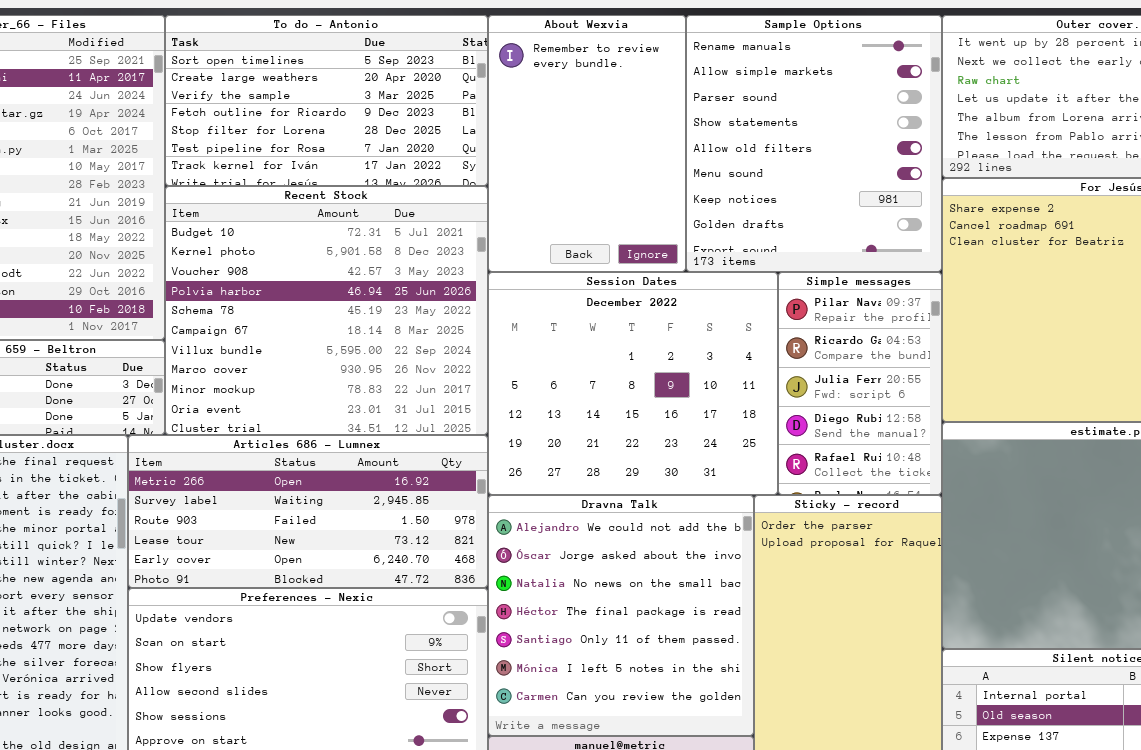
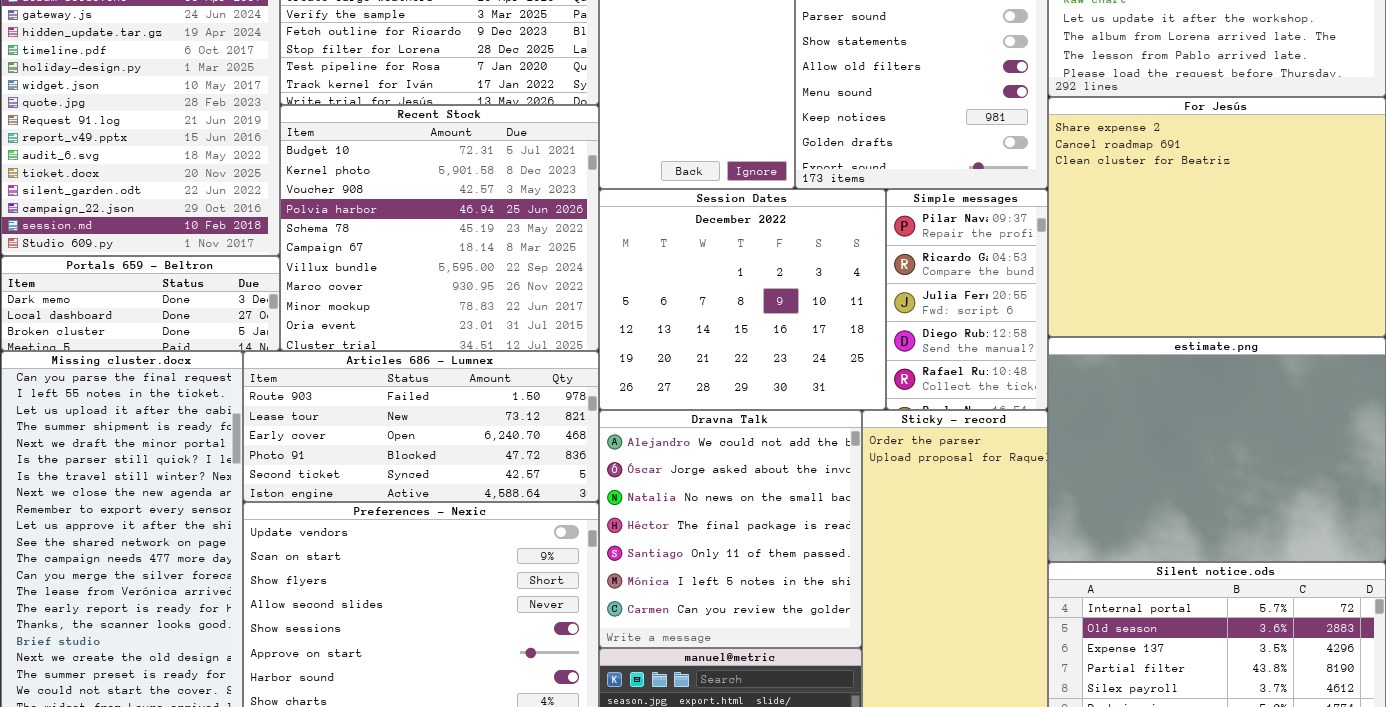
Articles 686 - Lumnex: [128,435,488,588] -> [243,351,599,502], scrolled down 2 rows

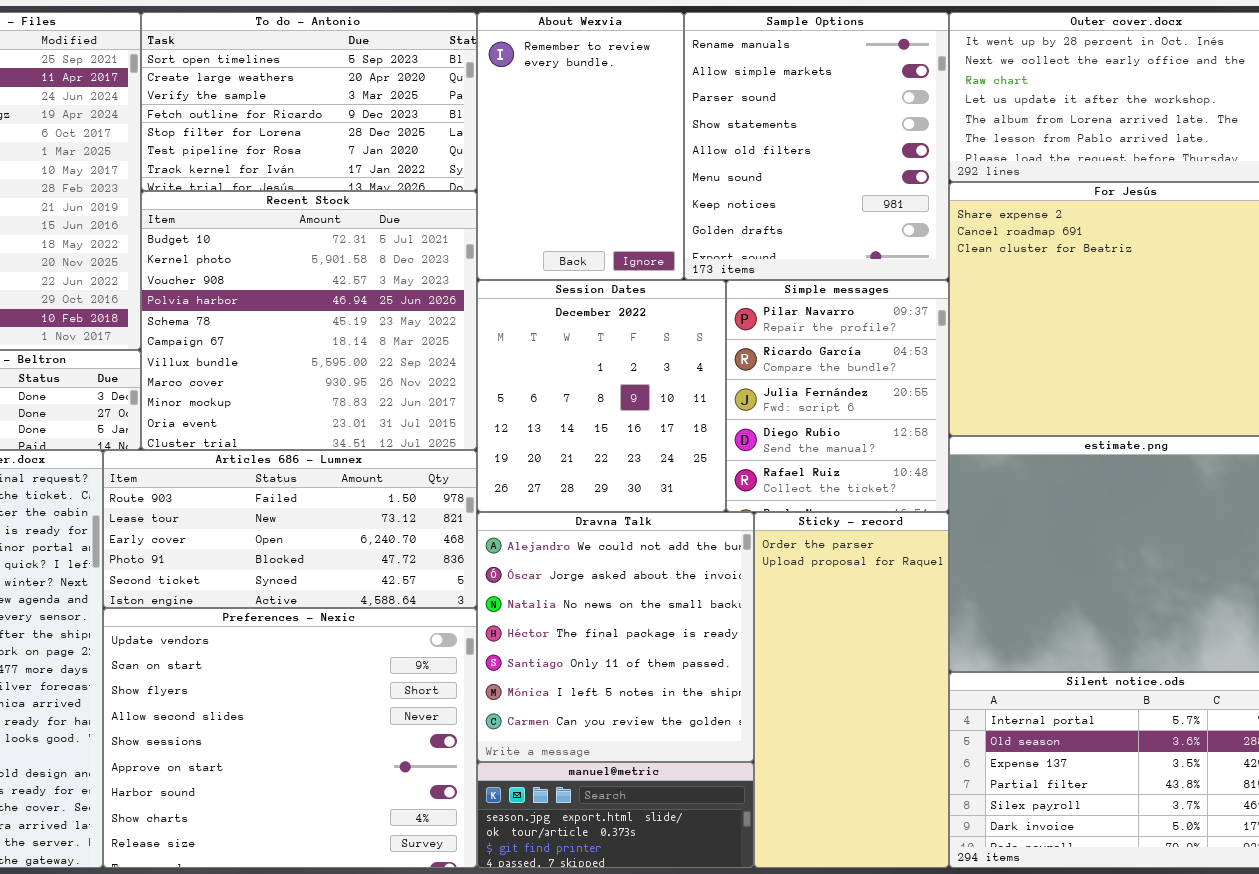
Session Dates: [599,189,886,410] -> [477,280,726,512], resized
Simple messages: [886,189,1048,410] -> [726,280,949,512], resized

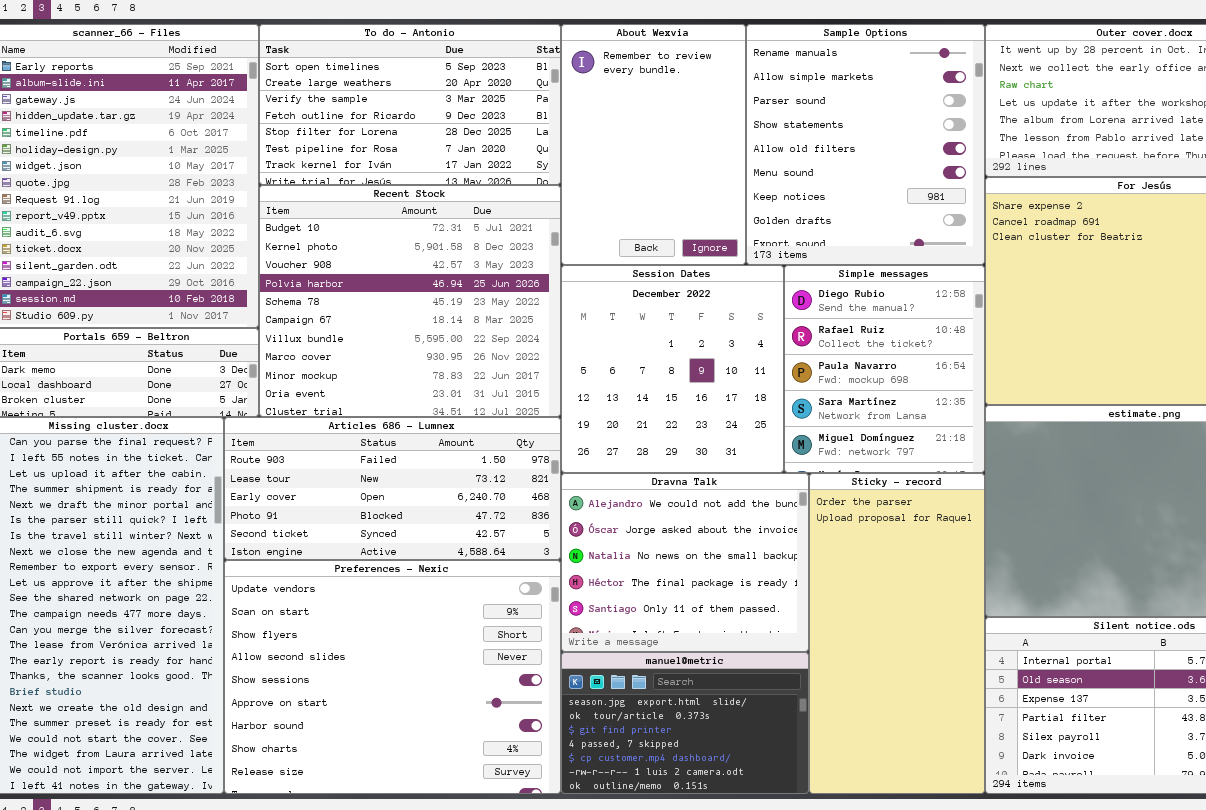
Simple messages: [726,280,949,512] -> [784,265,985,473], scrolled down 3 rows
Dravna Talk: [477,512,754,762] -> [561,473,809,652], resized
manuel@metric: [477,762,754,868] -> [561,652,809,794], resized

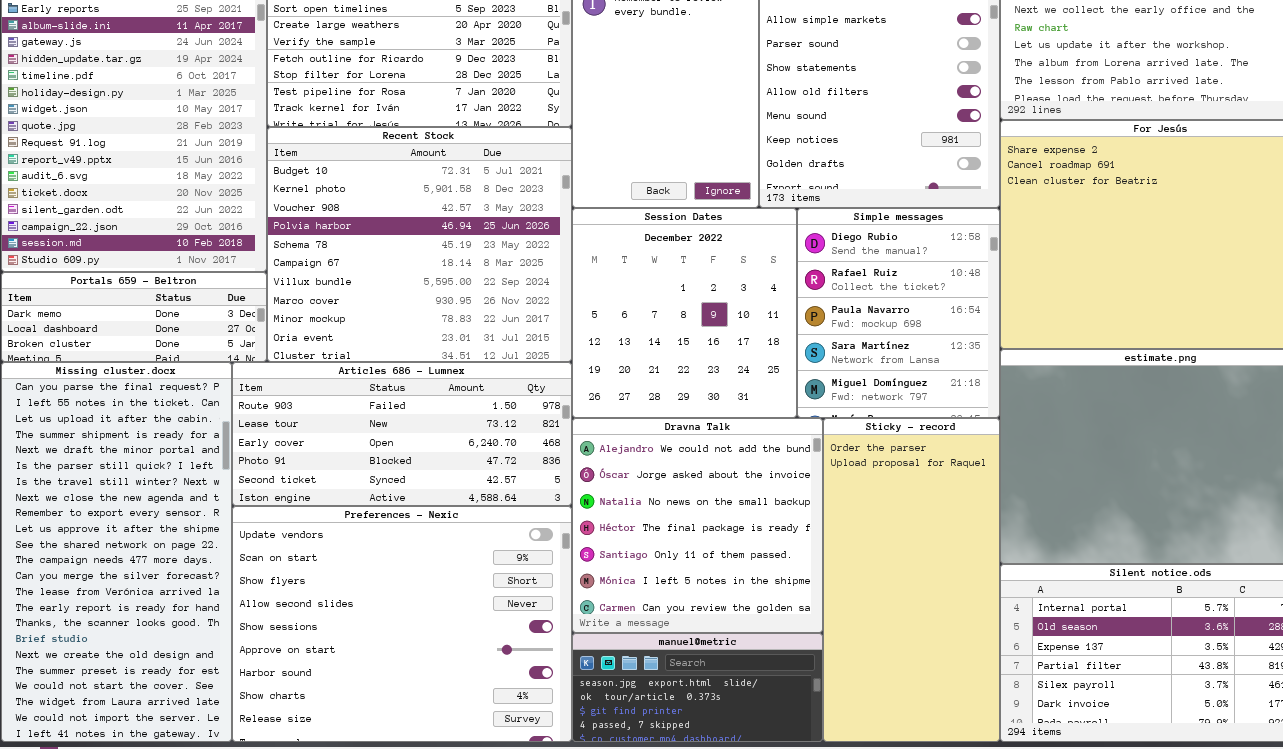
Dravna Talk: [561,473,809,652] -> [572,418,823,633], resized
manuel@metric: [561,652,809,794] -> [572,633,823,742], resized

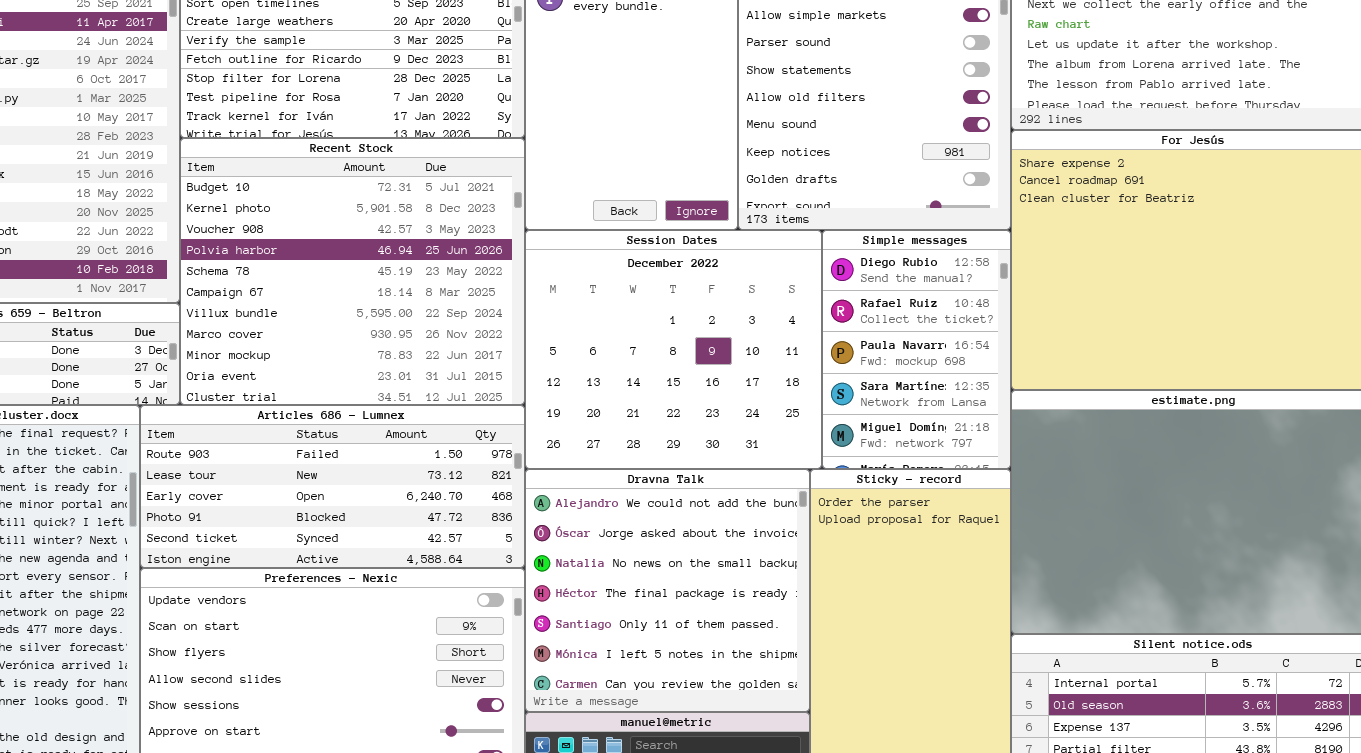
Session Dates: [572,208,797,418] -> [525,230,822,469], resized
Simple messages: [797,208,1000,418] -> [822,230,1011,469], resized

